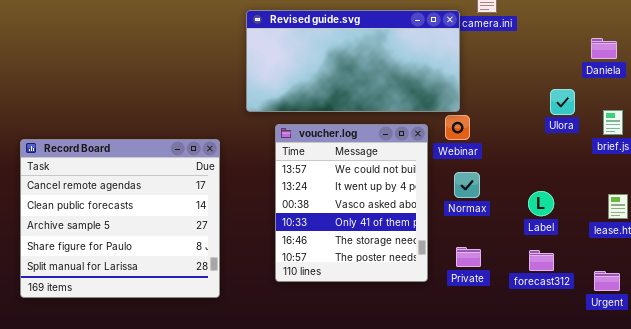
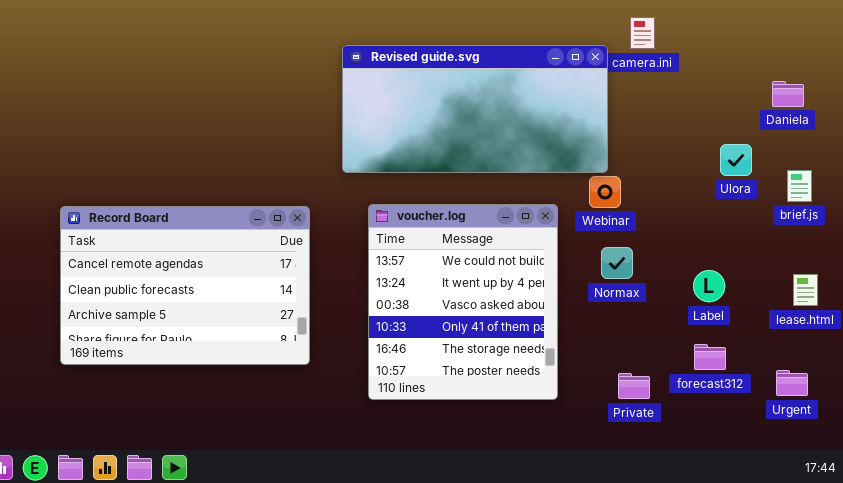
voucher.log: [275,124,428,282] -> [368,204,558,400], moved
Record Board: [20,139,220,298] -> [60,206,310,365], resized
Private: [456,247,481,267] -> [618,373,650,399], moved

